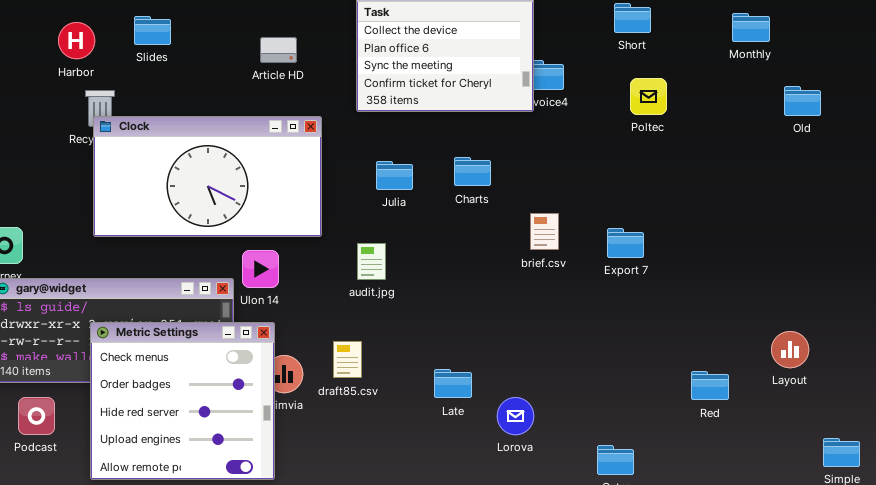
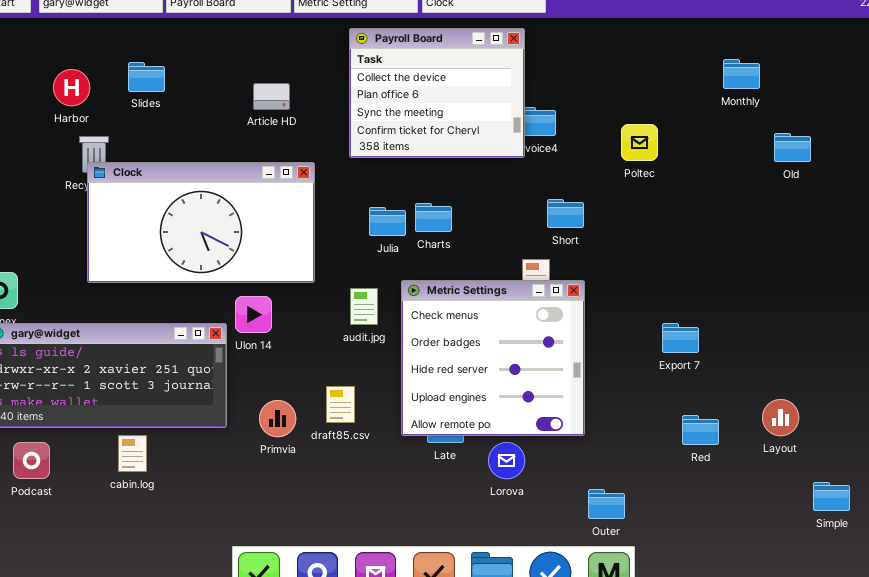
Short: [614,3,651,33] -> [547,199,584,228], moved
Charts: [454,157,491,186] -> [415,203,452,232], moved
Export 7: [607,228,644,258] -> [662,323,699,353], moved
Metric Settings: [90,322,275,480] -> [401,280,585,436], moved
Layout: [771,331,809,368] -> [762,399,799,436], moved

